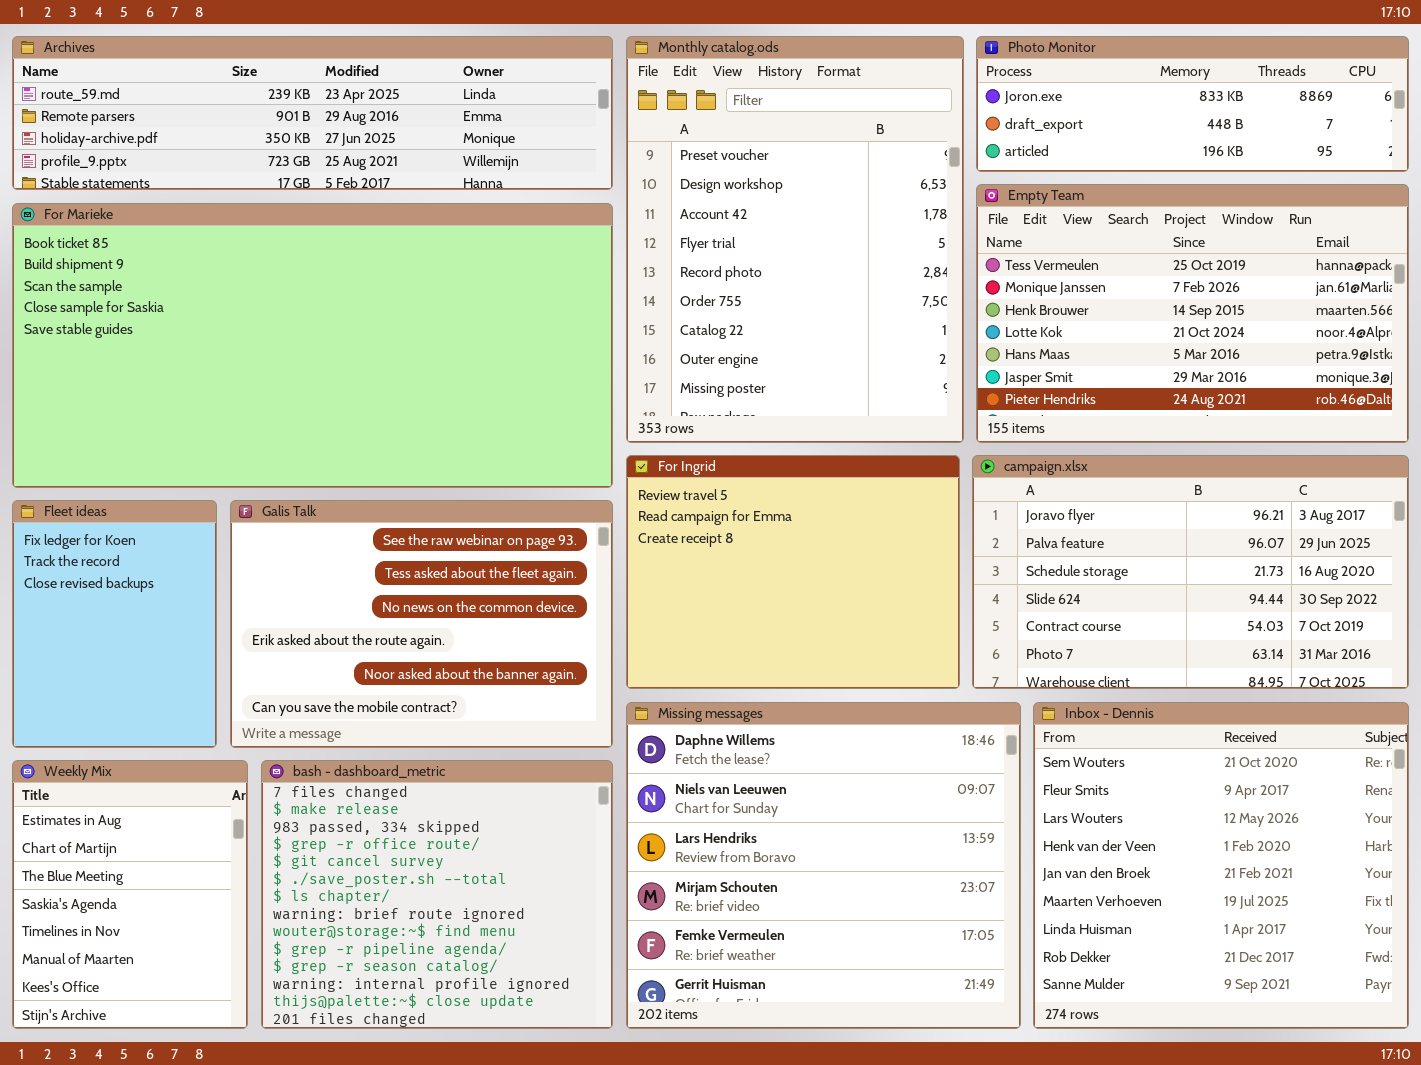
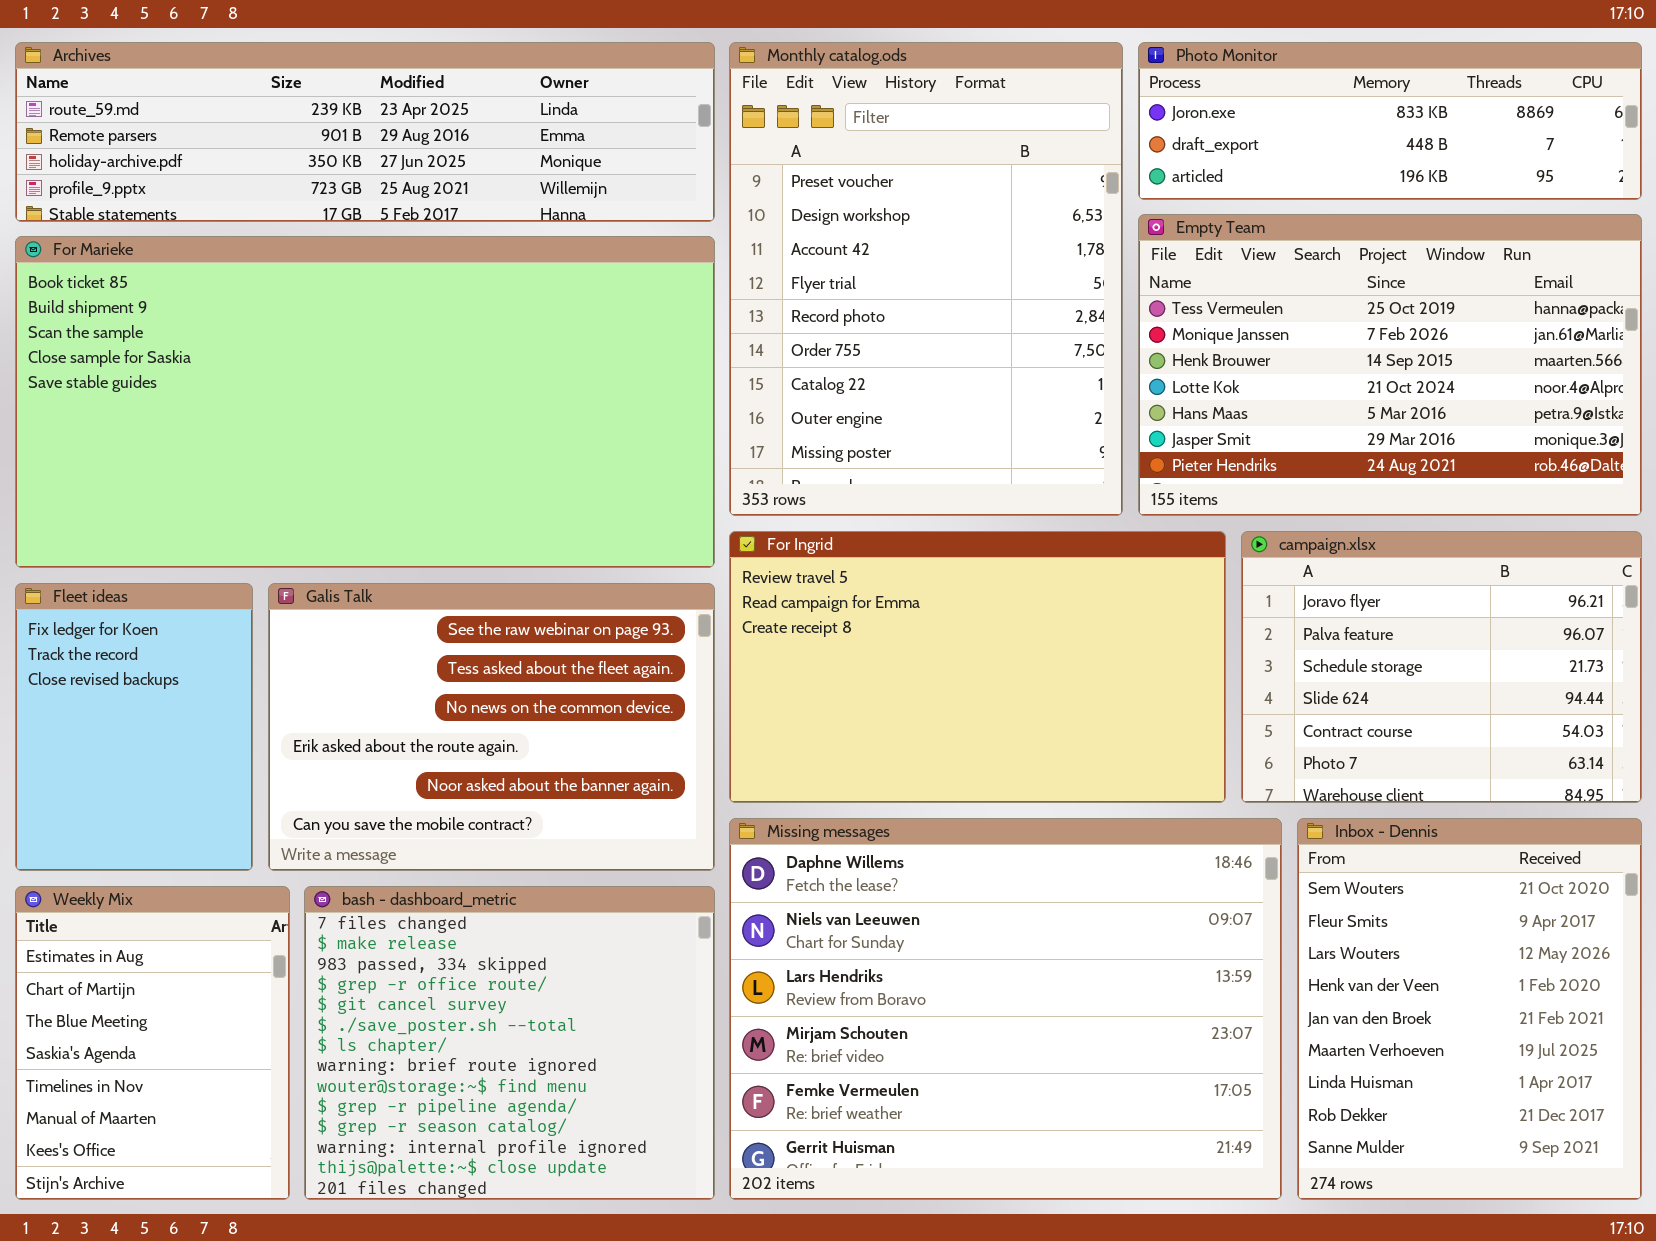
For Ingrid: [626,455,960,689] -> [729,531,1226,803], resized
campaign.xlsx: [972,455,1409,689] -> [1241,531,1642,803], resized
Missing messages: [626,702,1021,1029] -> [729,818,1282,1200], resized
Inbox - Dennis: [1033,702,1409,1029] -> [1297,818,1642,1200], resized

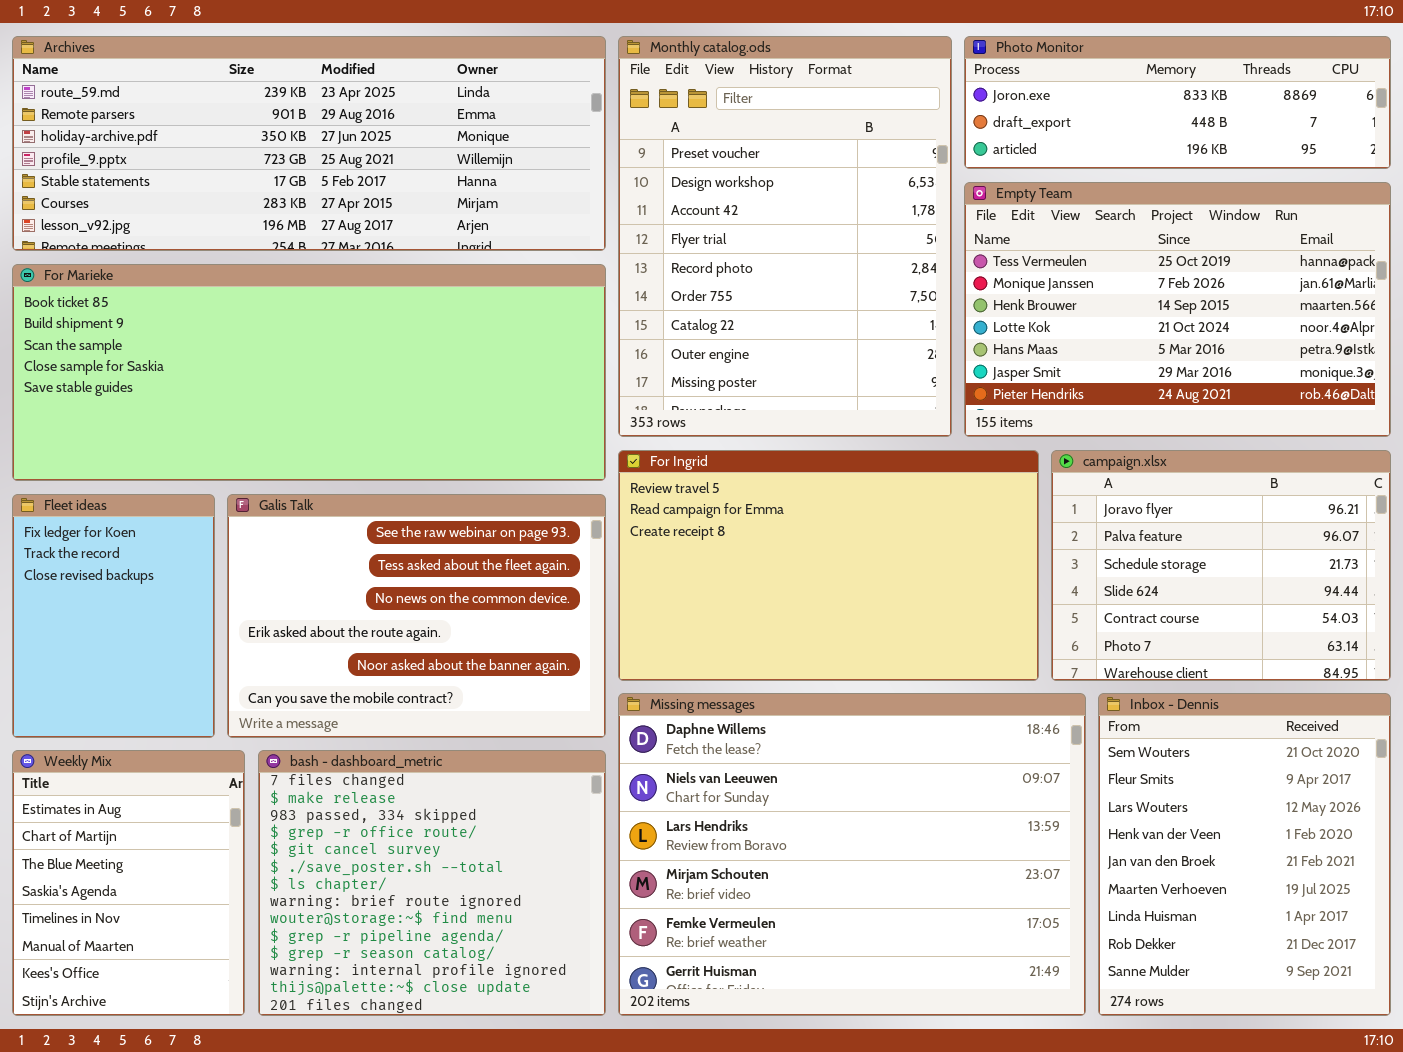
Archives: [15,42,715,222] -> [12,36,606,251], resized
For Marieke: [15,236,715,568] -> [12,264,606,481], resized

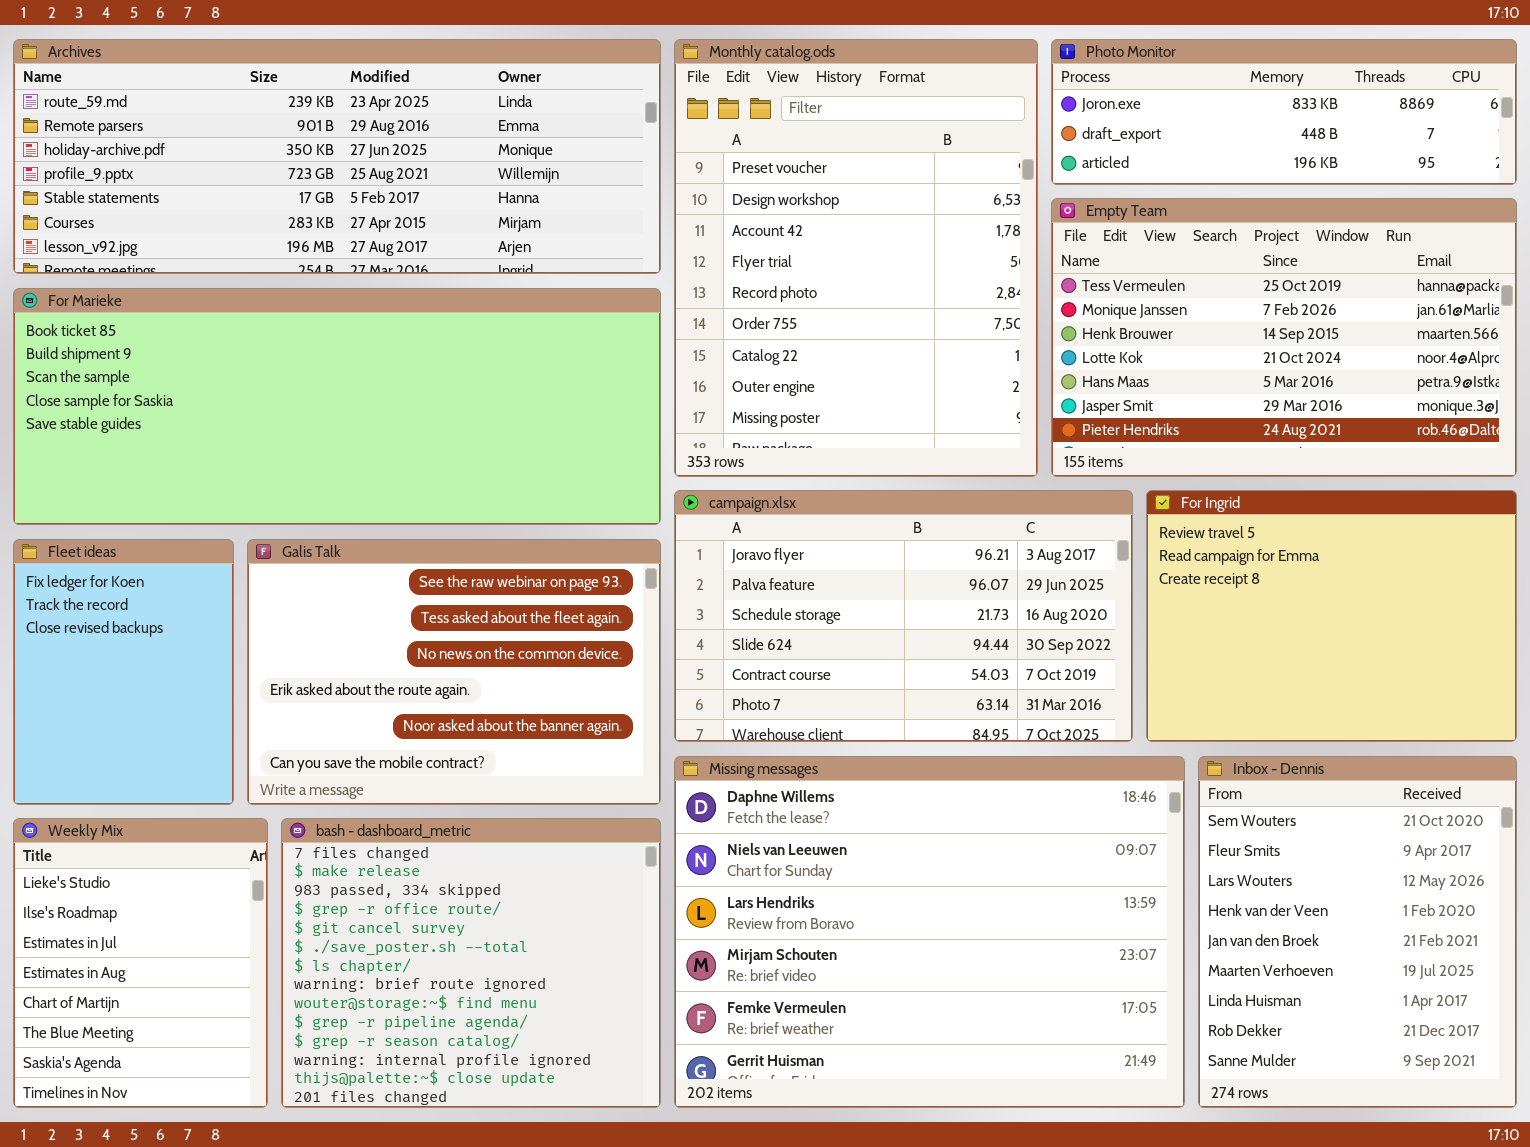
For Ingrid: [618,450,1039,681] -> [1146,490,1517,742], moved, resized
campaign.xlsx: [1051,450,1391,681] -> [674,490,1133,742], moved, resized
Weekly Mix: [12,750,245,1016] -> [13,818,268,1108], scrolled up 3 rows

